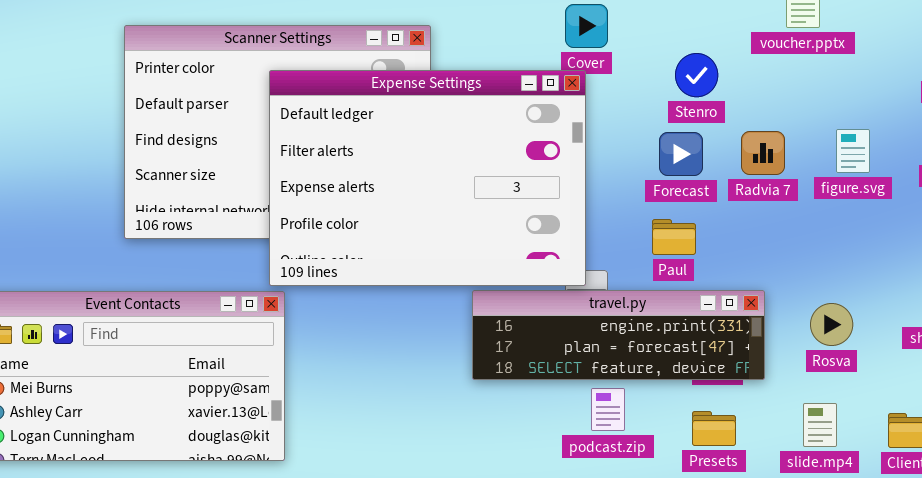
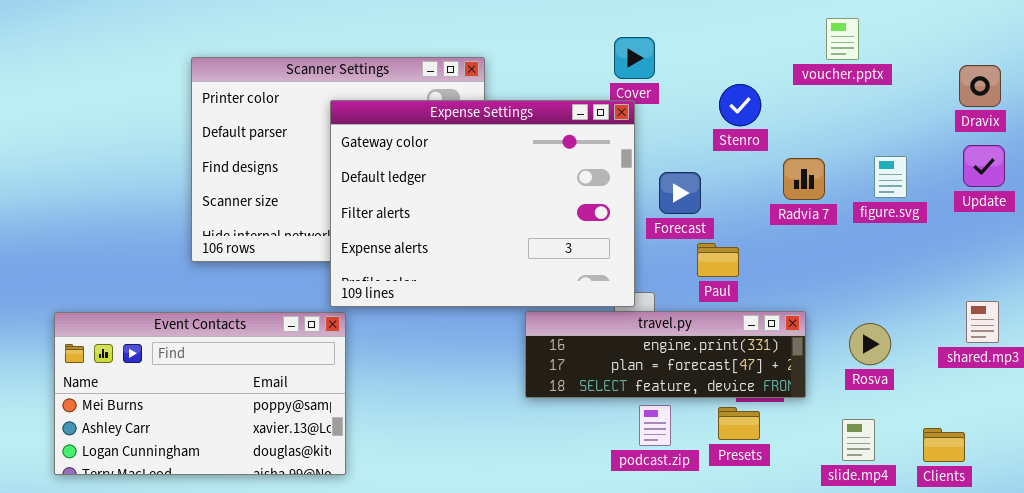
Expense Settings: [269,70,586,286] -> [330,100,635,307], scrolled up 1 row
Forecast: [659,132,703,176] -> [659,172,701,214], moved
Presets: [692,411,736,446] -> [718,407,760,440], moved

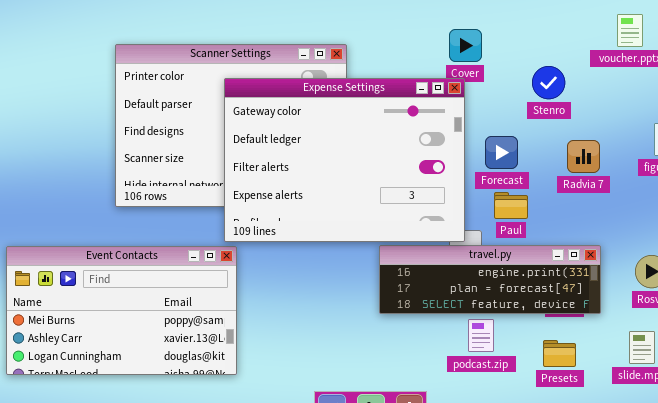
Radvia 7: [783,158,825,200] -> [567,140,600,173], moved
Paul: [697,243,739,277] -> [494,192,528,219], moved
Presets: [718,407,760,440] -> [543,340,576,367], moved

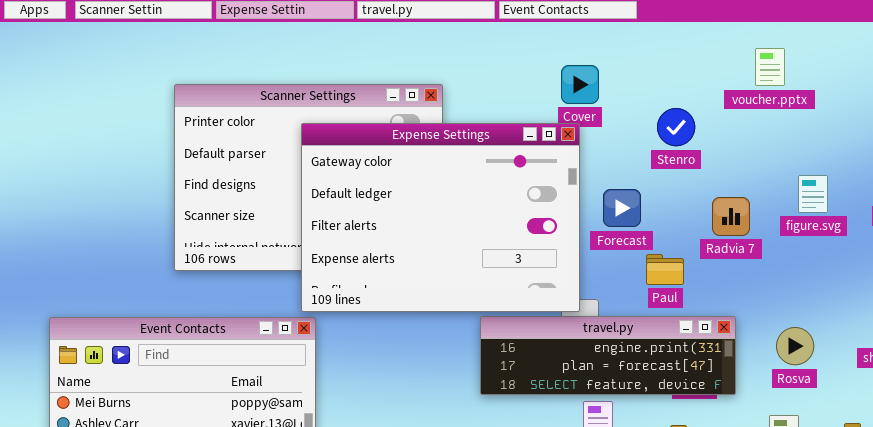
Radvia 7: [567,140,600,173] -> [712,197,750,236], moved
Paul: [494,192,528,219] -> [646,254,684,285], moved

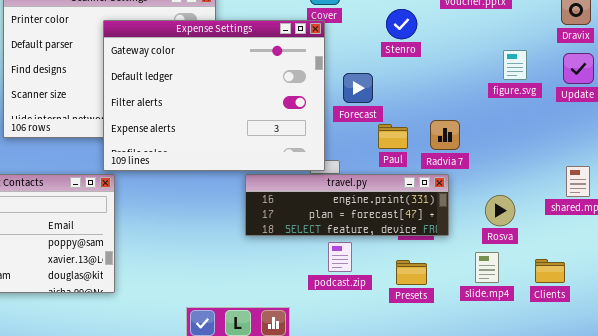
figure.svg: [798,175,828,213] -> [503,50,527,80], moved
Radvia 7: [712,197,750,236] -> [430,120,460,150], moved
Rosva: [776,327,814,365] -> [485,195,515,226], moved

